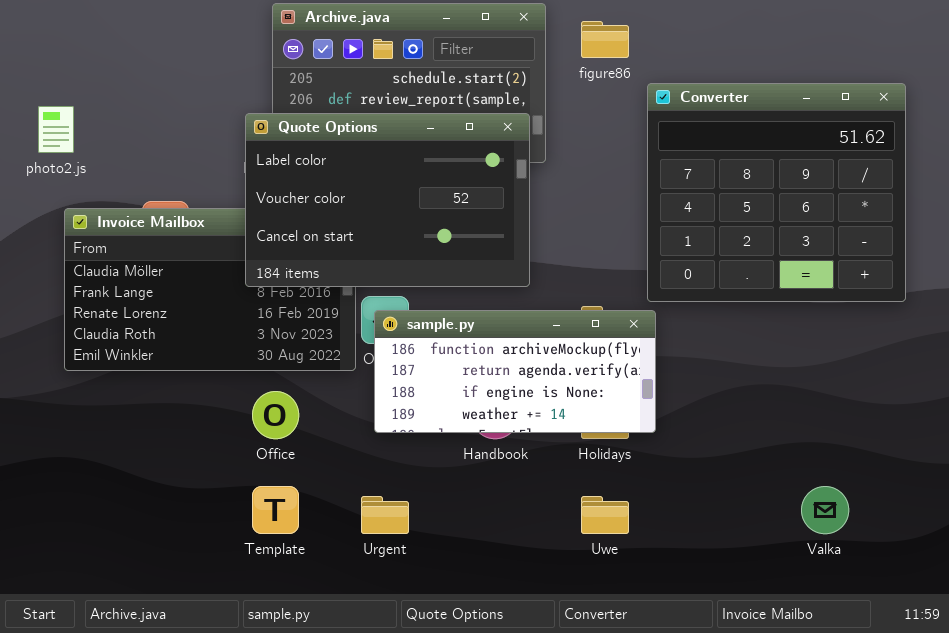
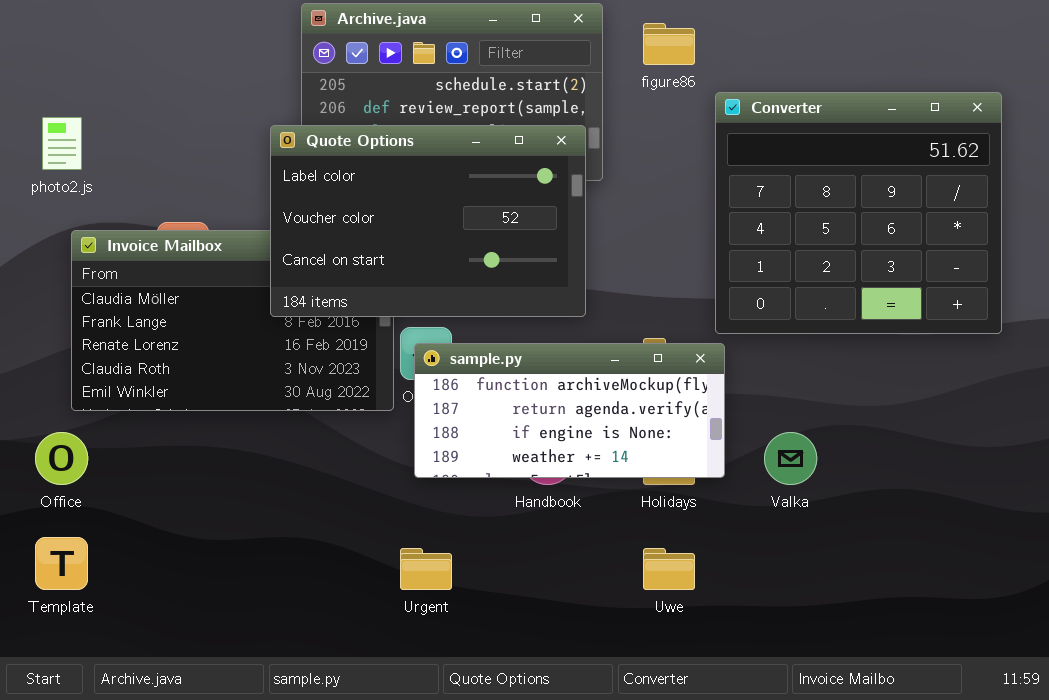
Office: [252,391,299,439] -> [35,432,88,485], moved
Template: [252,486,299,534] -> [35,537,88,590], moved
Valka: [801,486,849,534] -> [764,432,817,485], moved

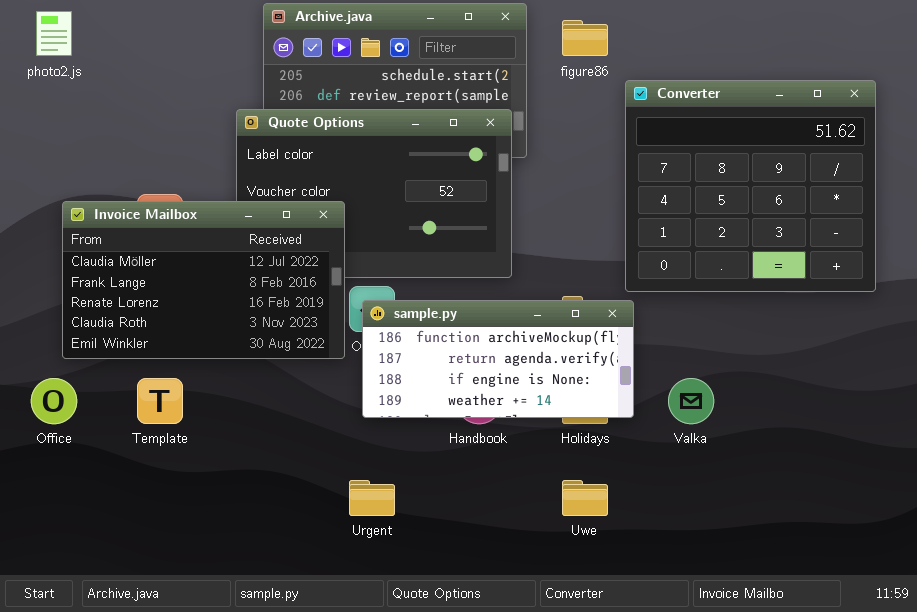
photo2.js: [42,117,82,170] -> [36,11,72,56], moved
Invoice Mailbox: [71,230,394,411] -> [62,201,345,359], raised
Template: [35,537,88,590] -> [137,378,183,424], moved

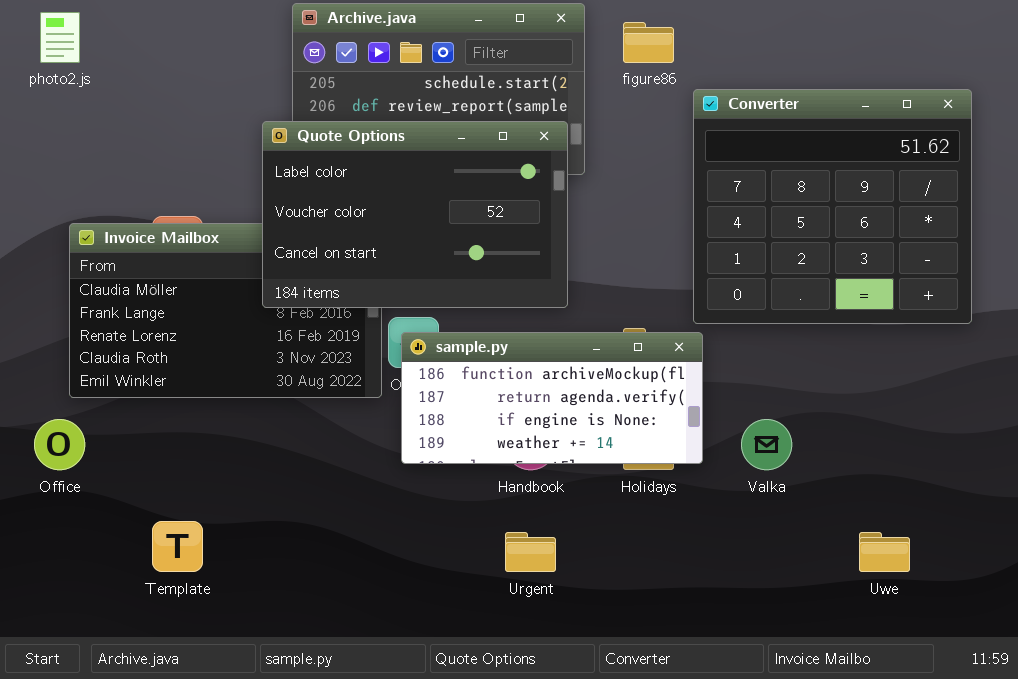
Quote Options: [236,109,512,278] -> [262,121,568,308], raised
Template: [137,378,183,424] -> [152,521,203,572], moved
Urgent: [349,480,395,516] -> [505,532,556,572], moved
Uwe: [562,480,608,516] -> [859,532,910,572], moved

